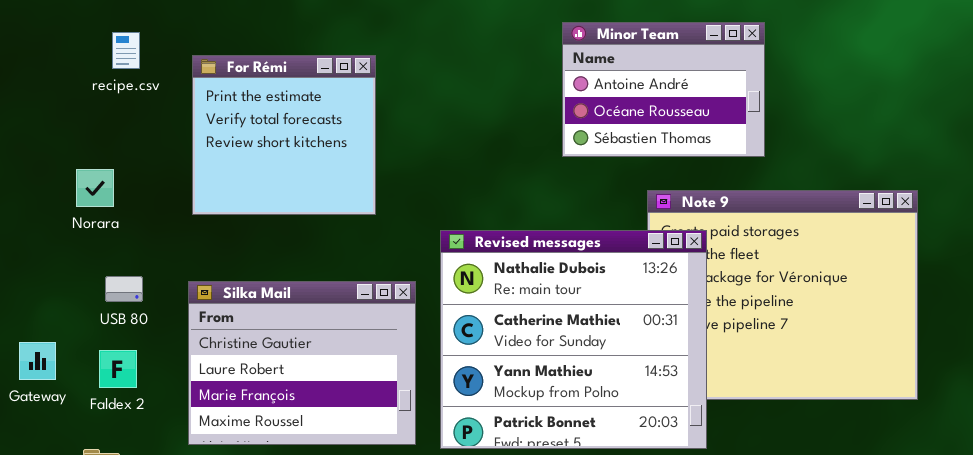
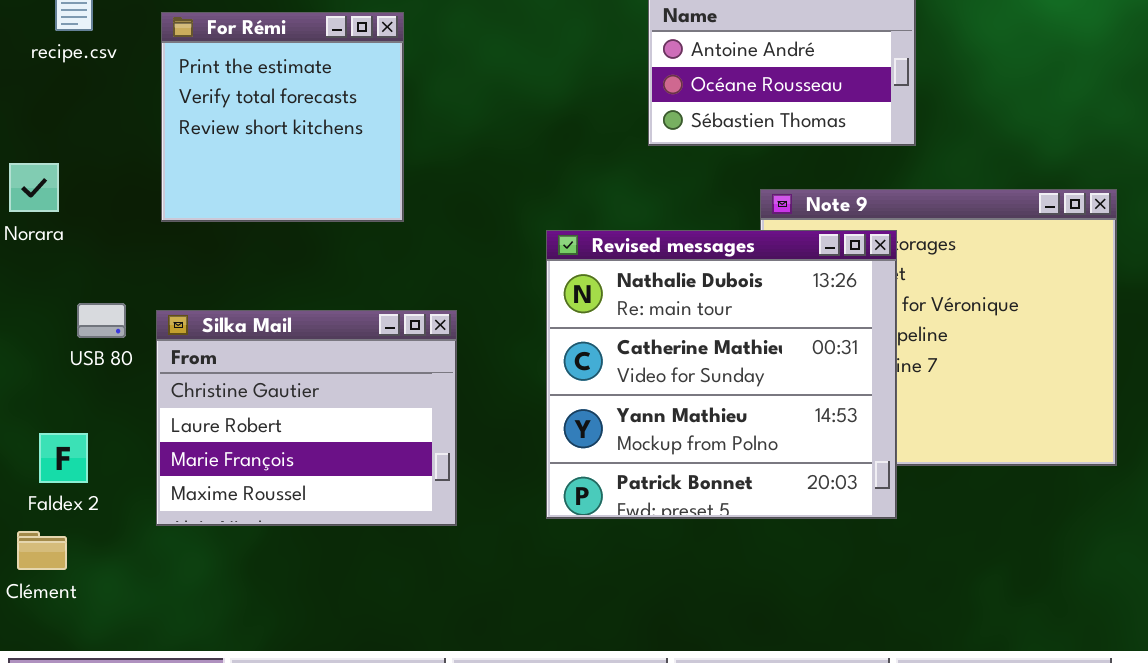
Revised messages: [440,230,707,449] -> [546,230,897,519], moved
USB 80: [105,276,143,302] -> [77,303,126,338], moved
Faldex 2: [99,350,137,388] -> [39,433,88,483], moved

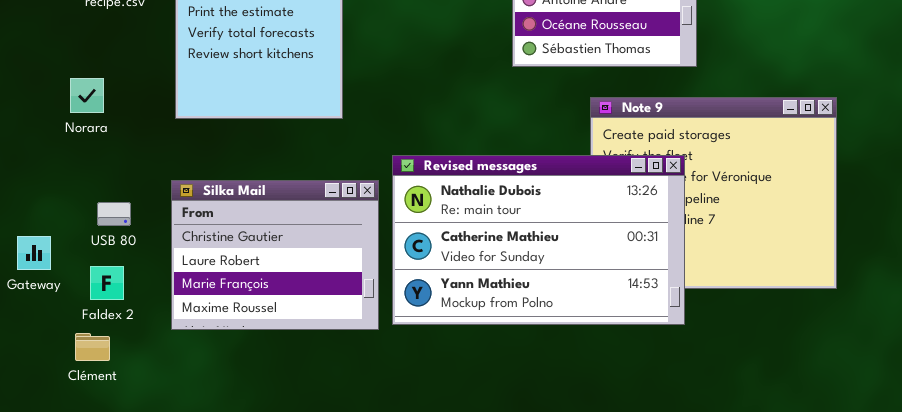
Revised messages: [546,230,897,519] -> [392,155,685,325], resized
USB 80: [77,303,126,338] -> [97,202,131,226], moved

